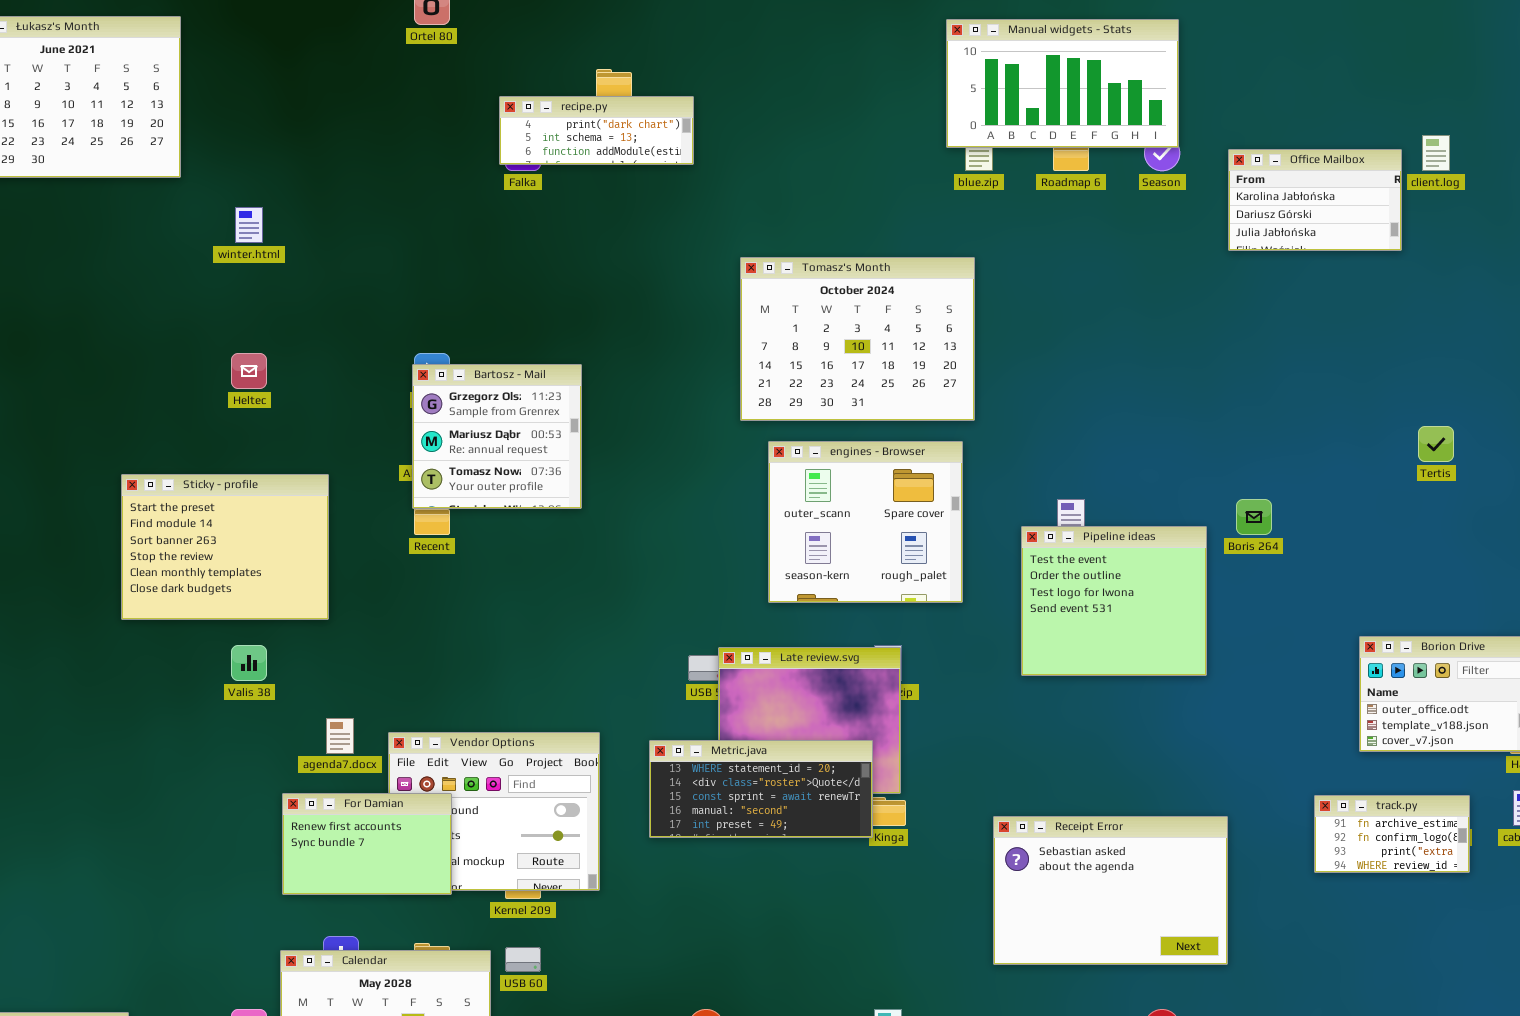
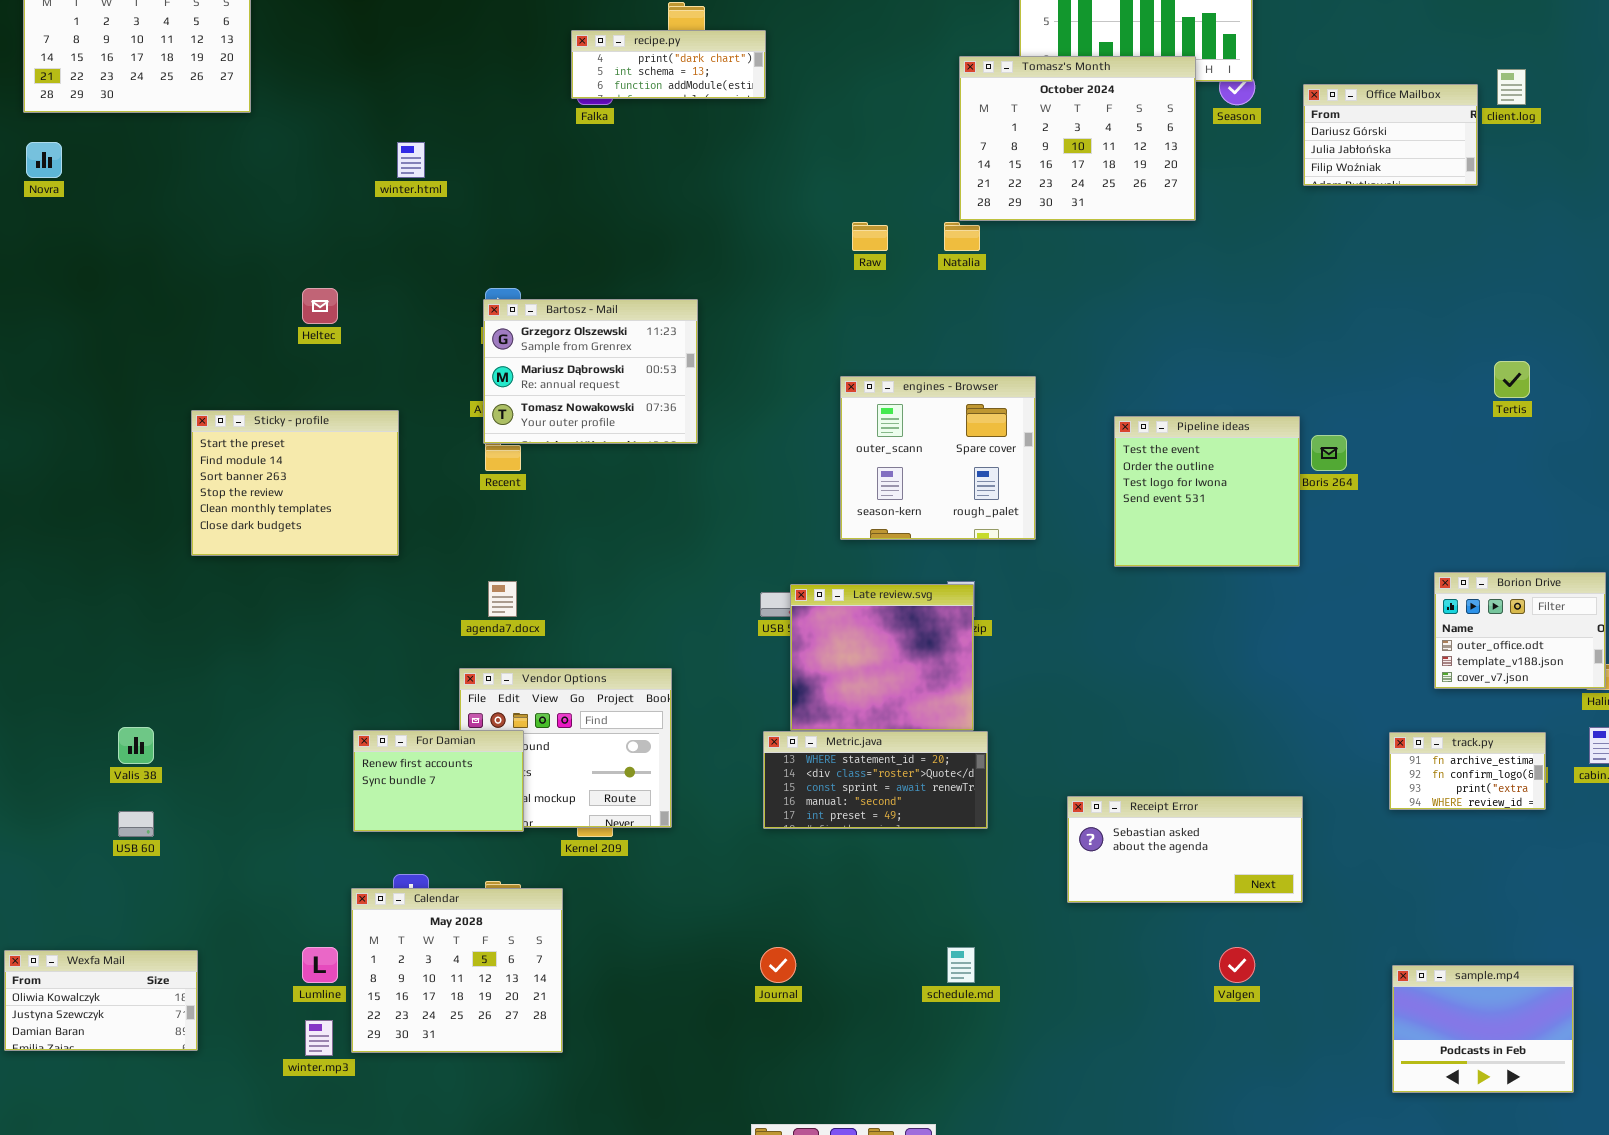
Office Mailbox: [1228,149,1402,251] -> [1303,84,1478,186], scrolled down 1 row
winter.html: [235,207,263,243] -> [397,142,425,178], moved
Tomasz's Month: [740,257,975,421] -> [959,56,1196,221], moved
Bartosz - Mail: [412,364,582,509] -> [483,299,698,444], resized
Pipeline ideas: [1021,526,1207,676] -> [1114,416,1300,567], moved
Valis 38: [231,645,267,681] -> [118,727,154,764], moved
agenda7.docx: [326,718,354,754] -> [488,581,517,617], moved
Metric.java: [649,740,873,838] -> [763,731,988,829], moved
Receipt Error: [993,816,1228,965] -> [1067,796,1303,903], resized
USB 60: [505,947,541,972] -> [118,811,154,837], moved

